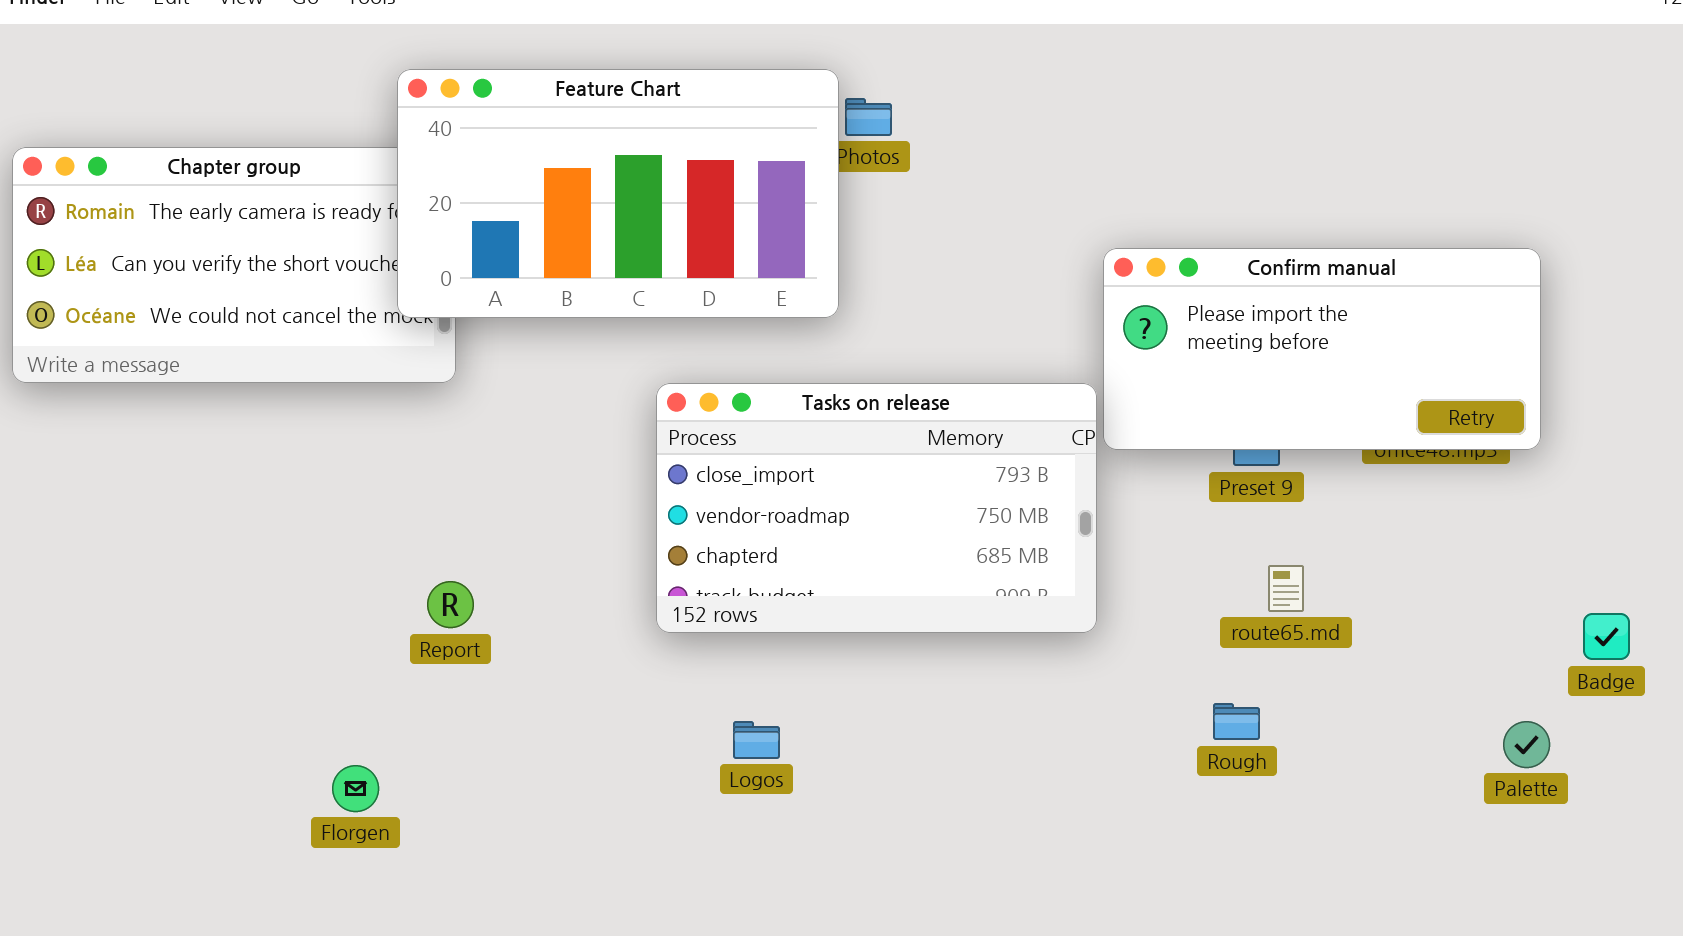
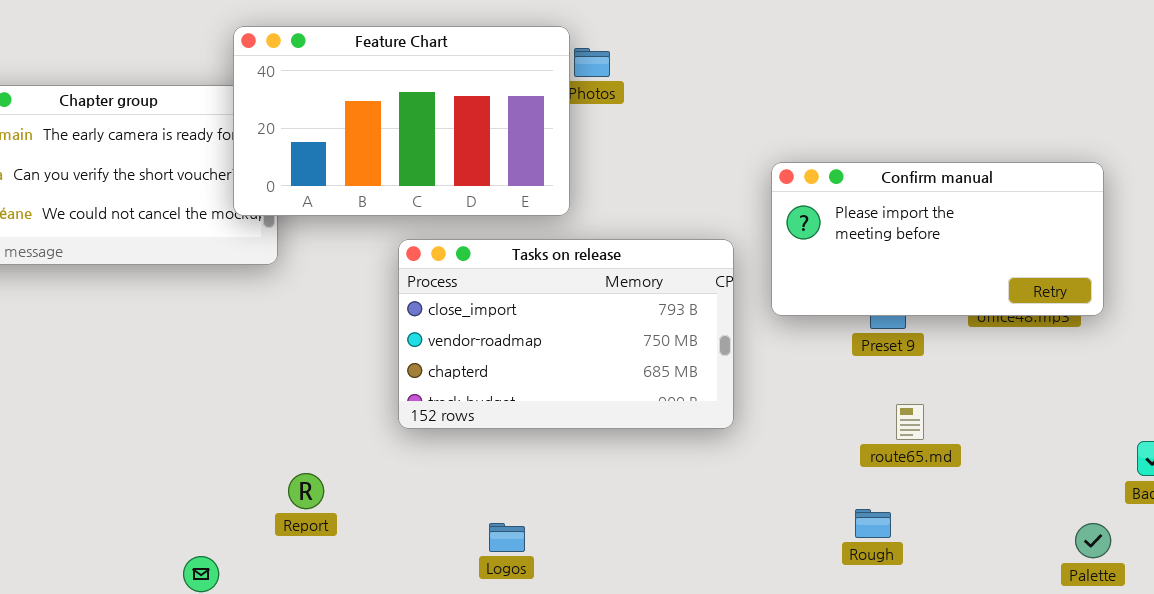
Tasks on release: [656,383,1097,633] -> [398,239,734,429], moved
Report: [427,581,474,628] -> [288,473,324,509], moved

